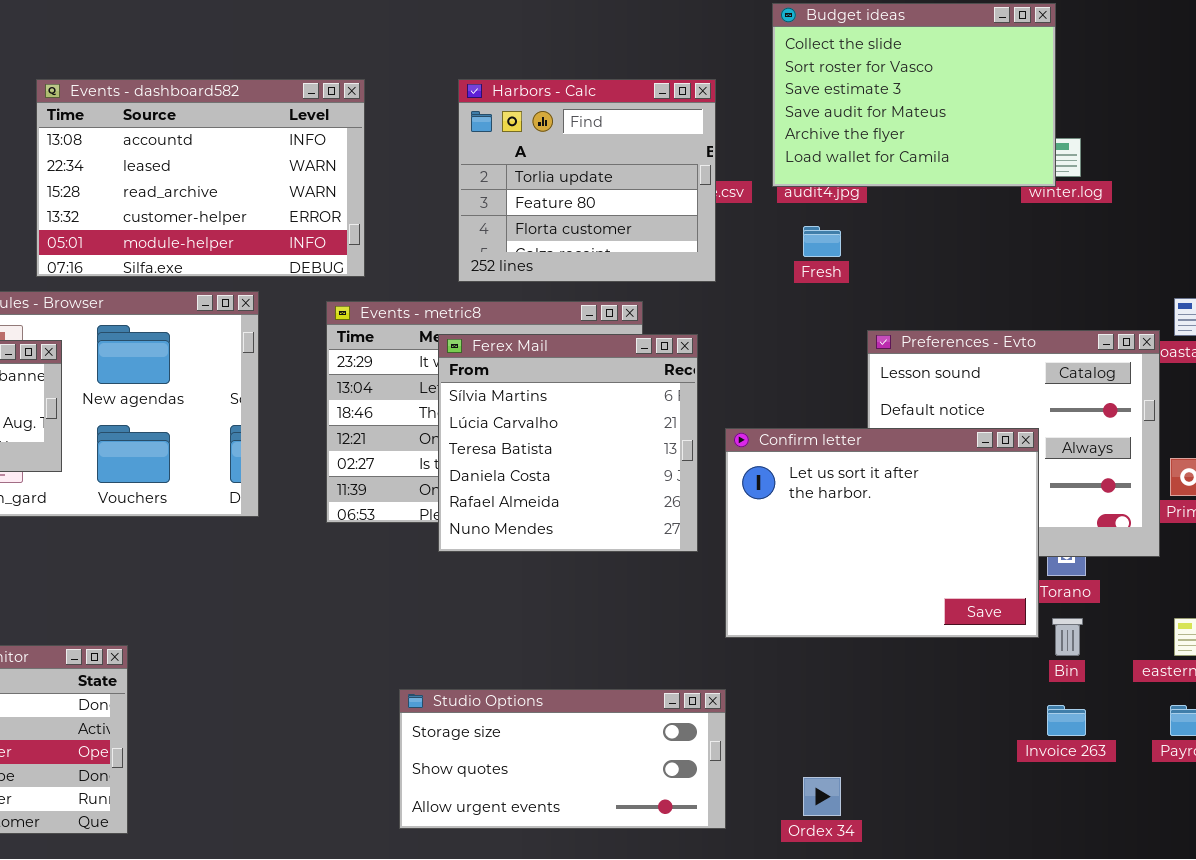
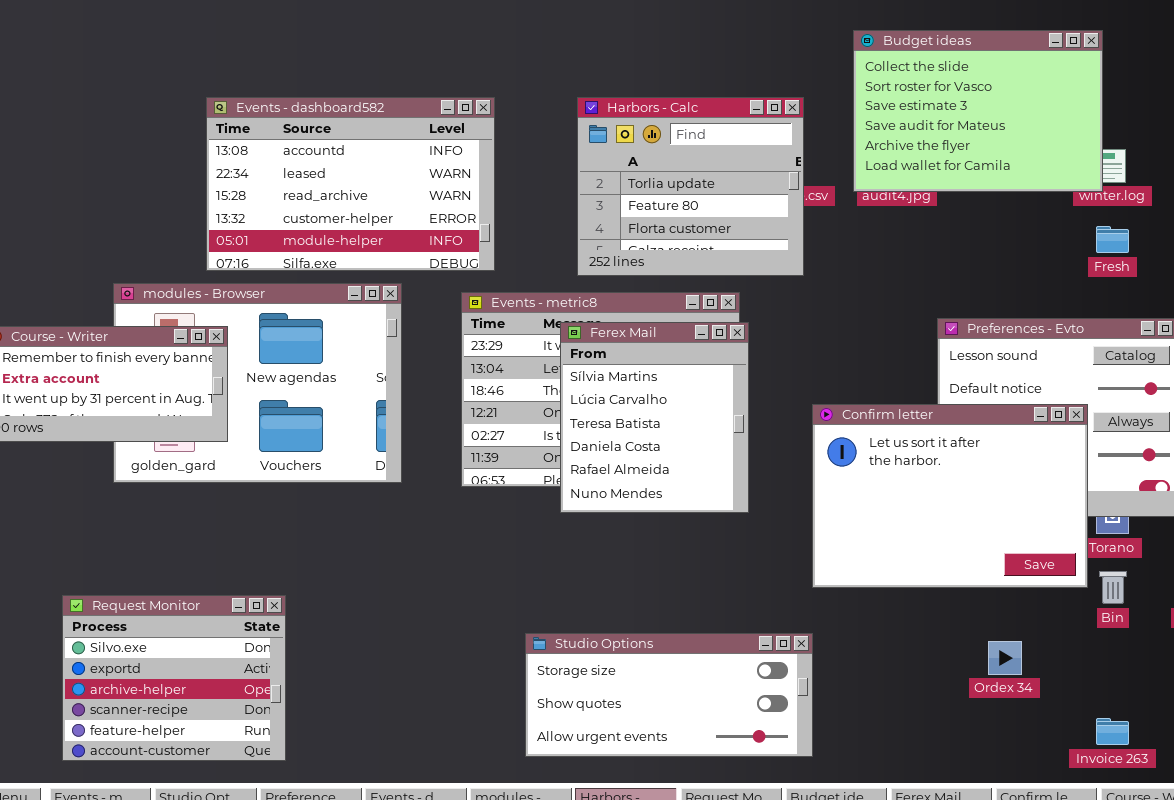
Fresh: [803,226,841,257] -> [1096,226,1129,253], moved
Ferex Mail: [438,334,698,552] -> [560,322,749,513], resized
Invoice 263: [1047,705,1086,736] -> [1096,718,1129,745], moved
Ordex 34: [803,777,841,816] -> [988,641,1022,675], moved

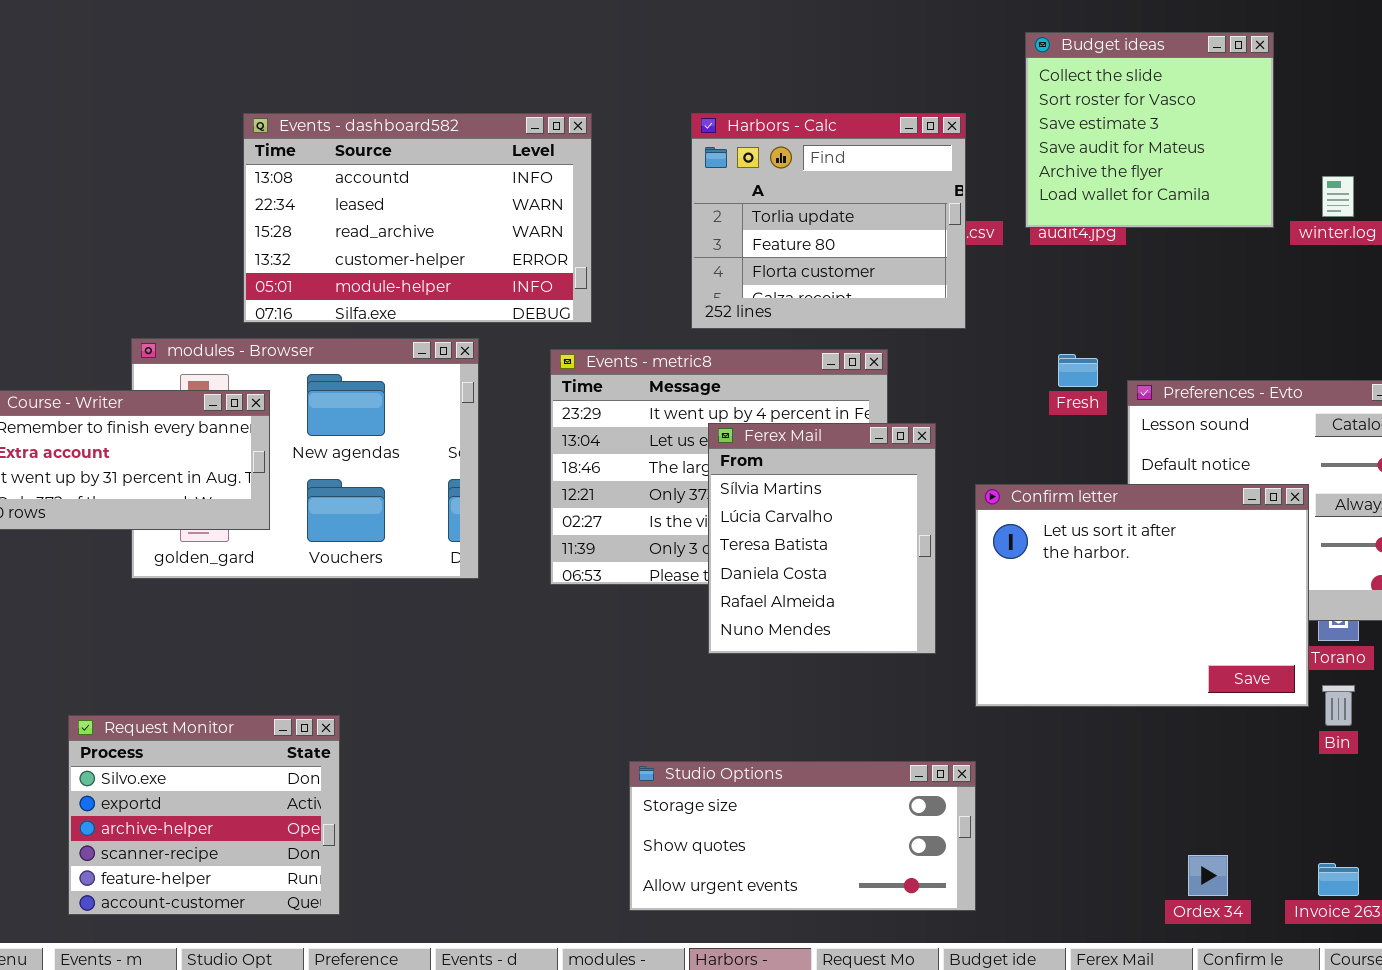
Budget ideas: [853,30,1103,192] -> [1025,32,1274,228], resized
Fresh: [1096,226,1129,253] -> [1058,354,1098,387], moved
Ferex Mail: [560,322,749,513] -> [708,423,936,654], moved
Ordex 34: [988,641,1022,675] -> [1188,855,1228,896], moved

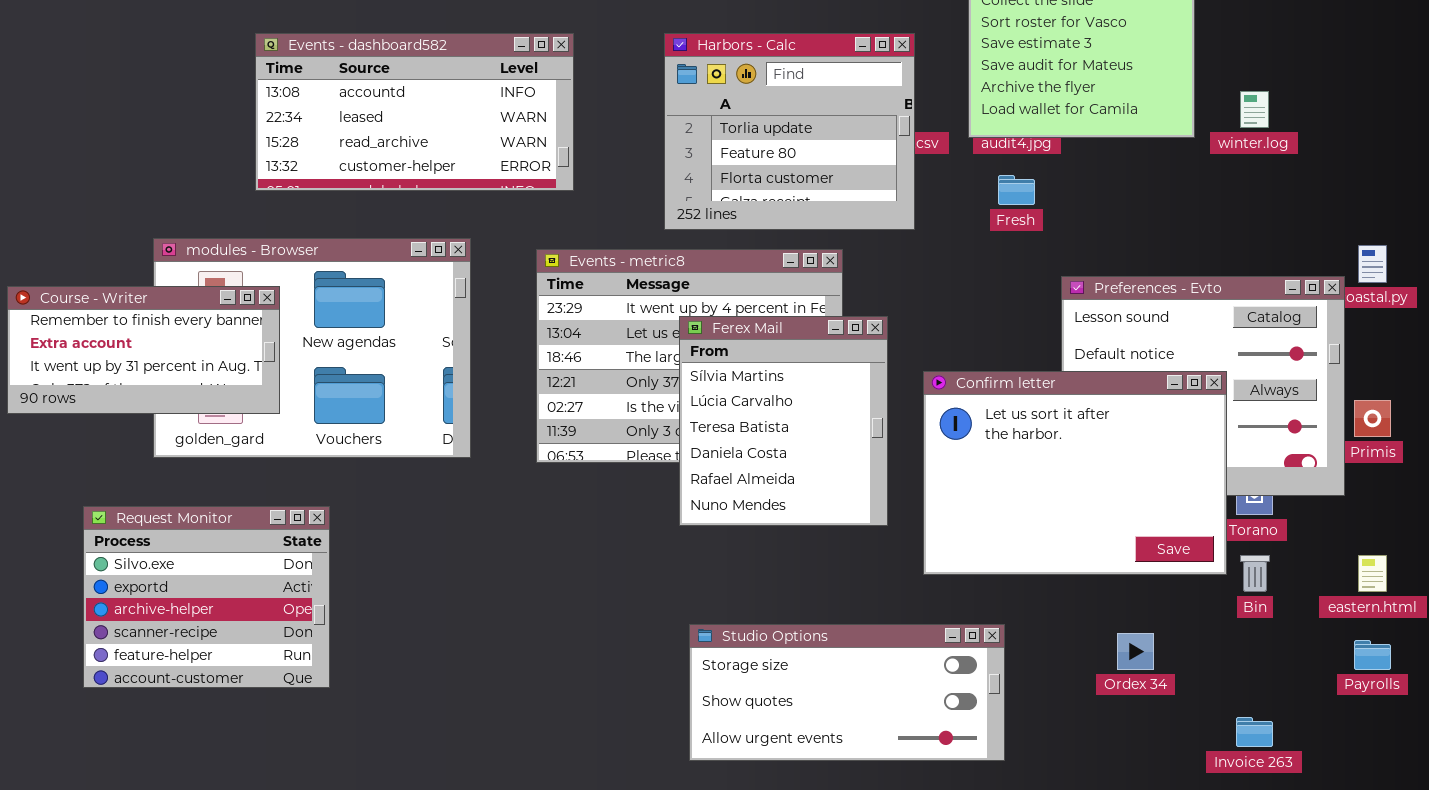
Events - dashboard582: [243,113,592,323] -> [255,33,574,191], resized
Fresh: [1058,354,1098,387] -> [998,175,1035,205], moved
Request Monitor: [68,715,340,915] -> [83,506,330,688], moved
Studio Options: [629,761,976,911] -> [689,624,1005,761], moved
Ordex 34: [1188,855,1228,896] -> [1117,633,1154,670], moved

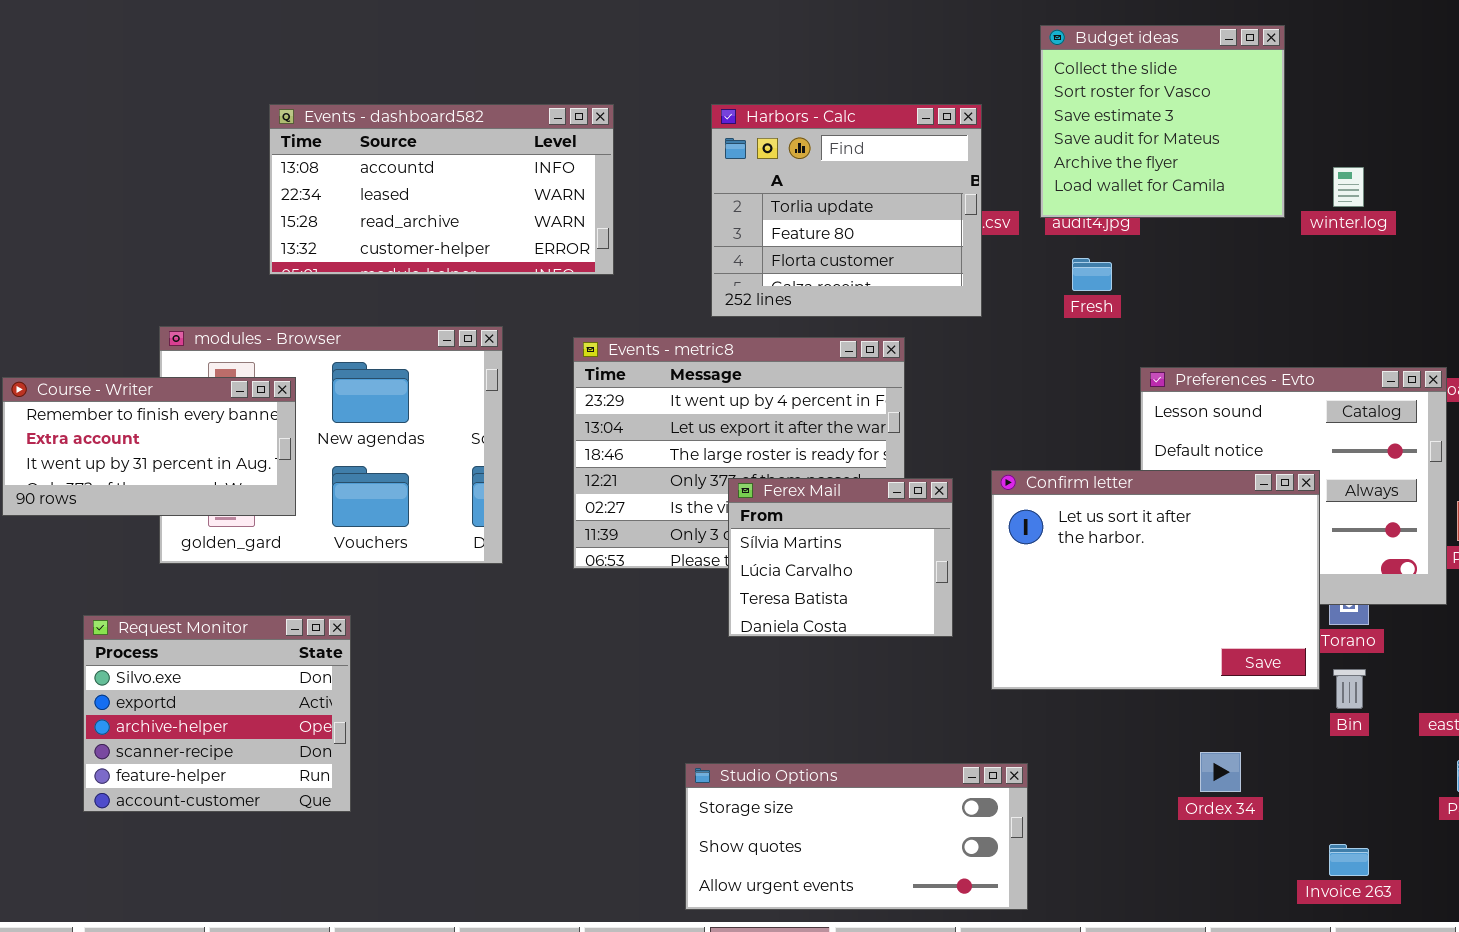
Ferex Mail: [679,316,888,526] -> [728,478,953,637], resized
Studio Options: [689,624,1005,761] -> [685,763,1028,910], moved

